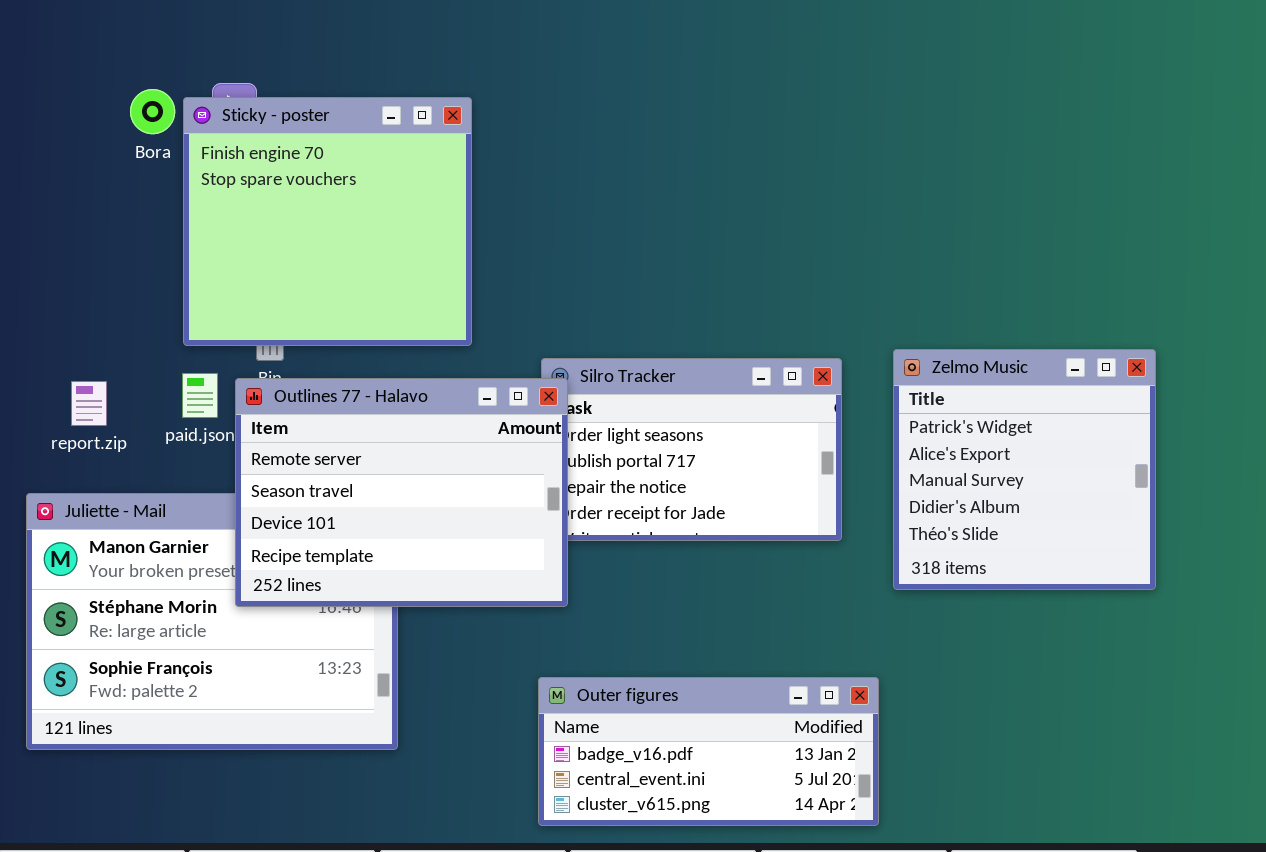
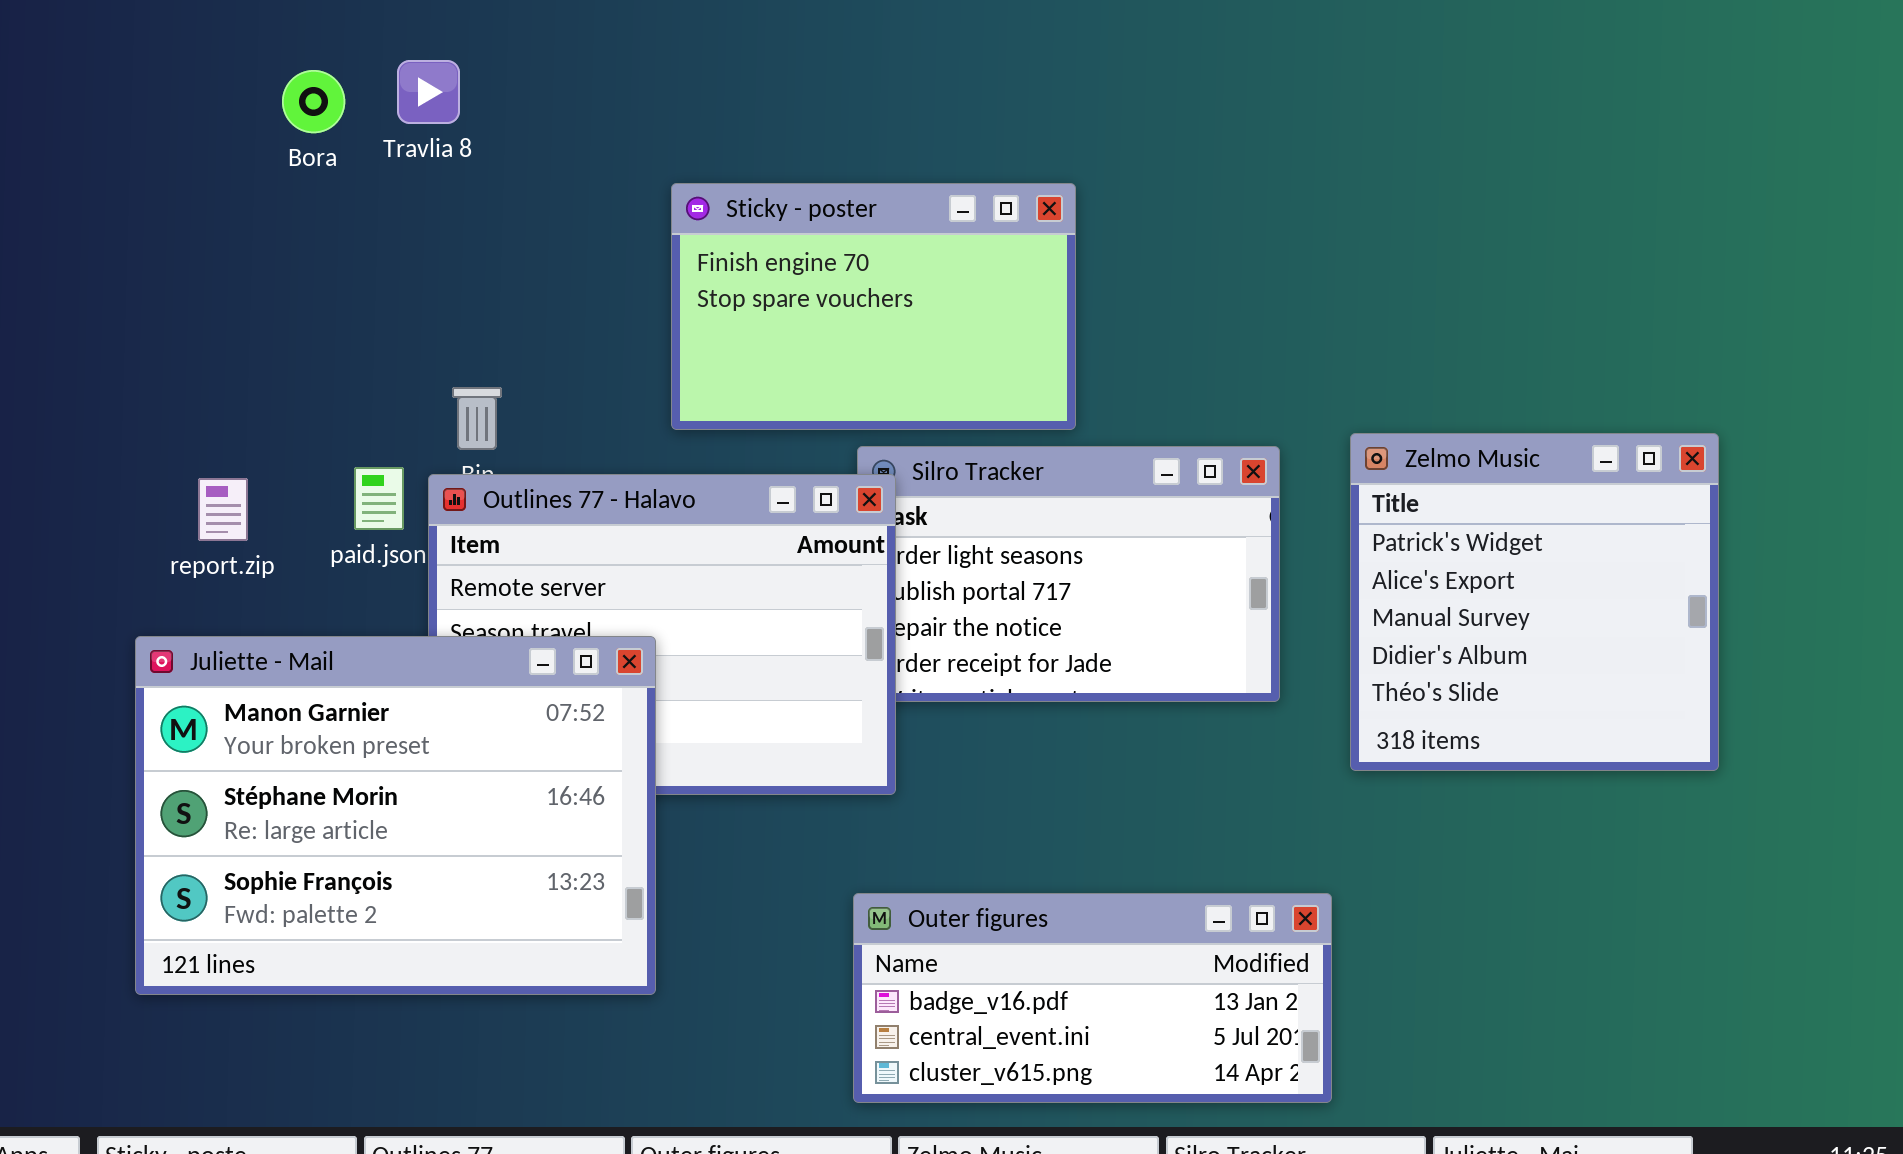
Sticky - poster: [183,97,472,346] -> [671,183,1076,430], moved, resized
Juliette - Mail: [26,493,398,750] -> [135,636,656,995], raised

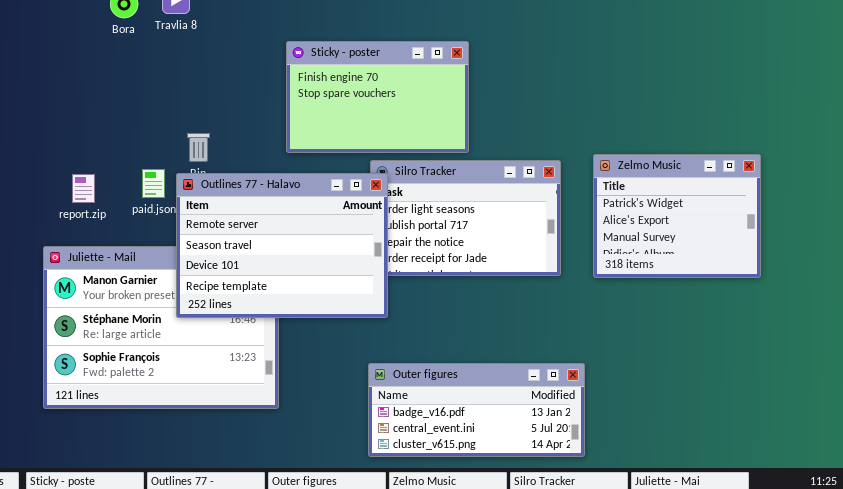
Zelmo Music: [1350,433,1719,771] -> [593,154,761,278], resized
Outlines 77 - Halavo: [428,474,896,795] -> [176,173,388,318], raised

